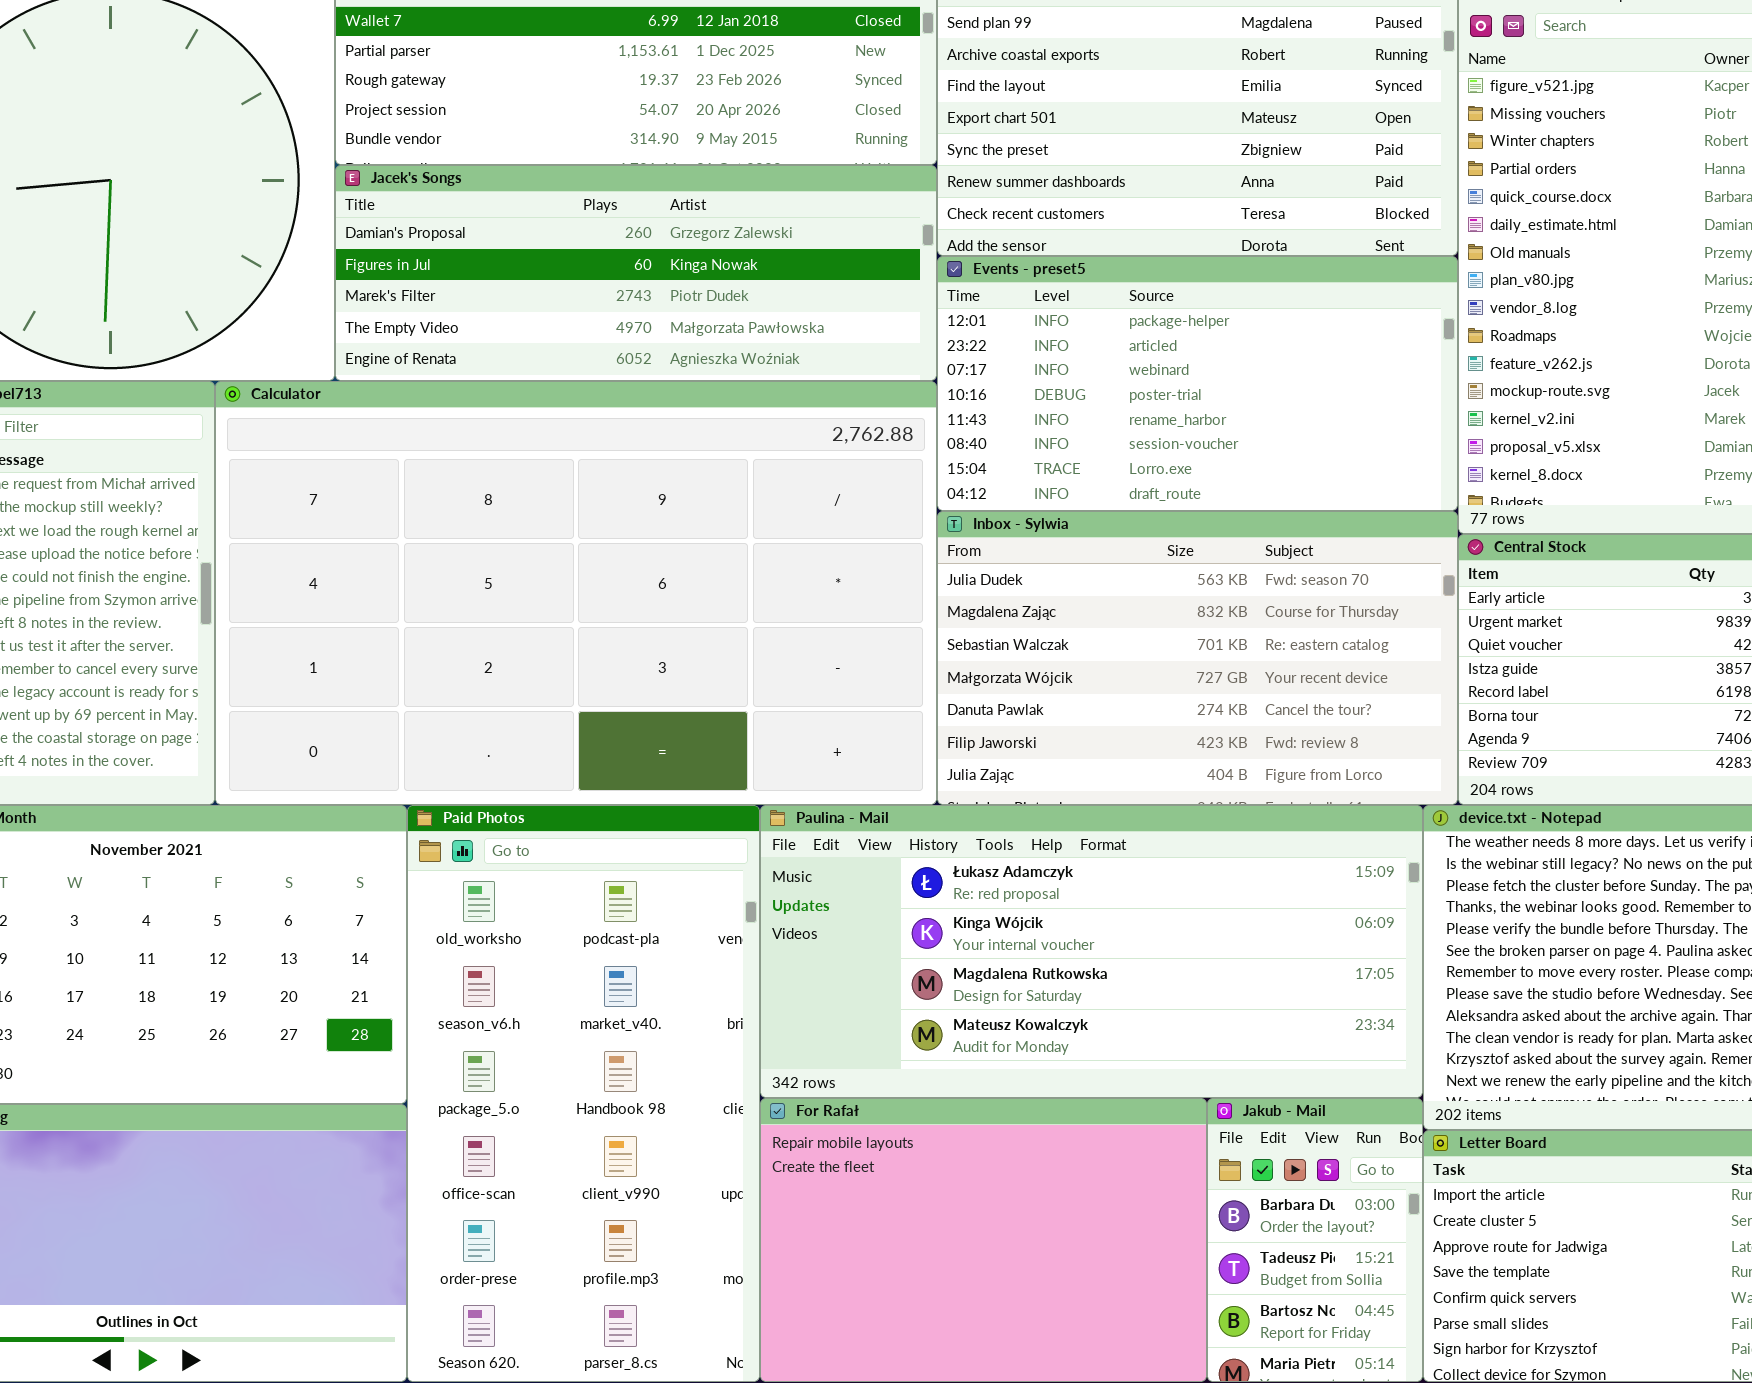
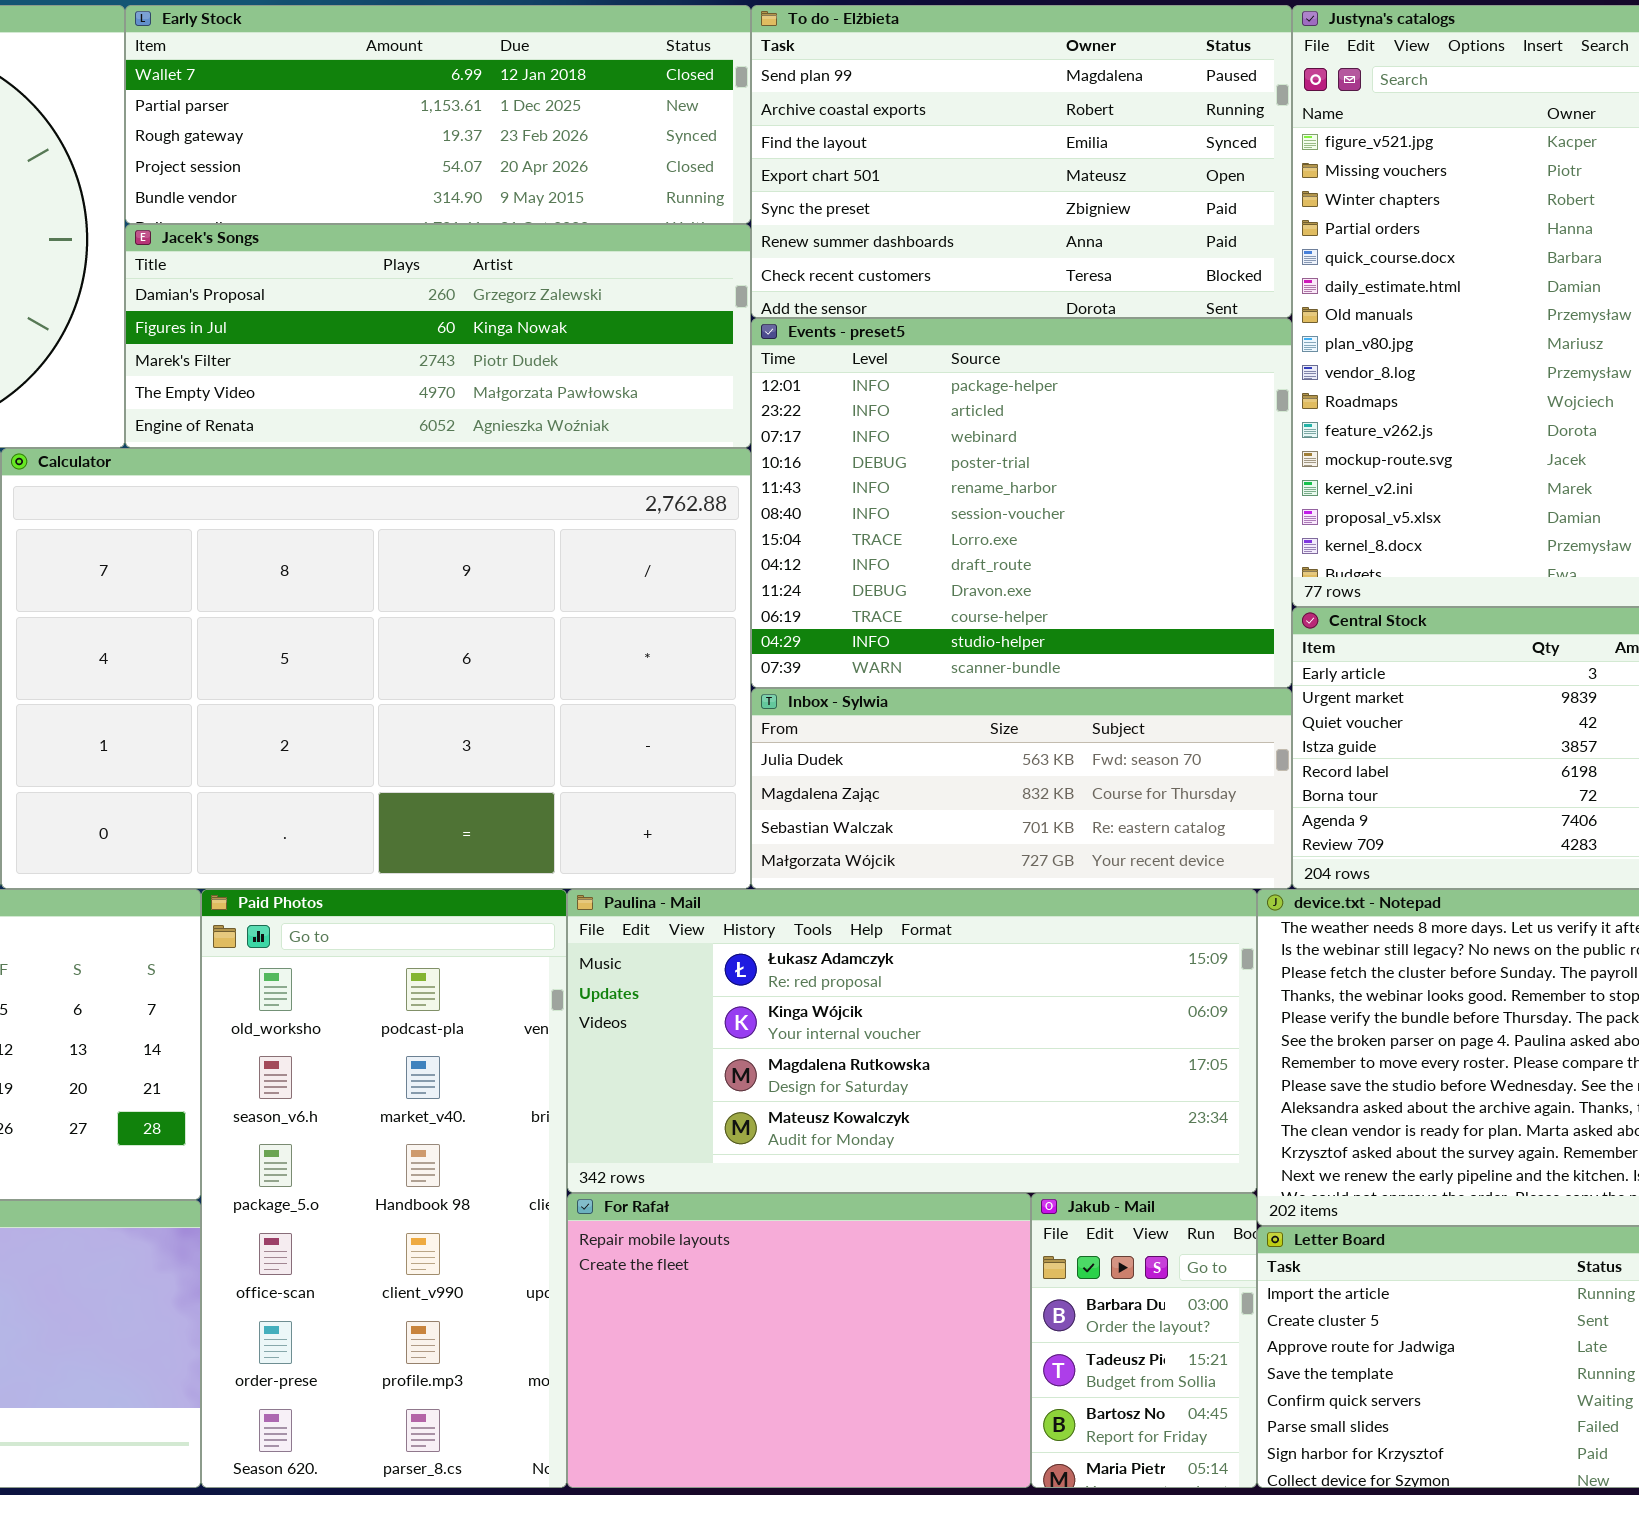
Events - preset5: [937,256,1458,511] -> [751,318,1292,688], resized
Inbox - Sylwia: [937,511,1458,805] -> [751,688,1292,889], resized

